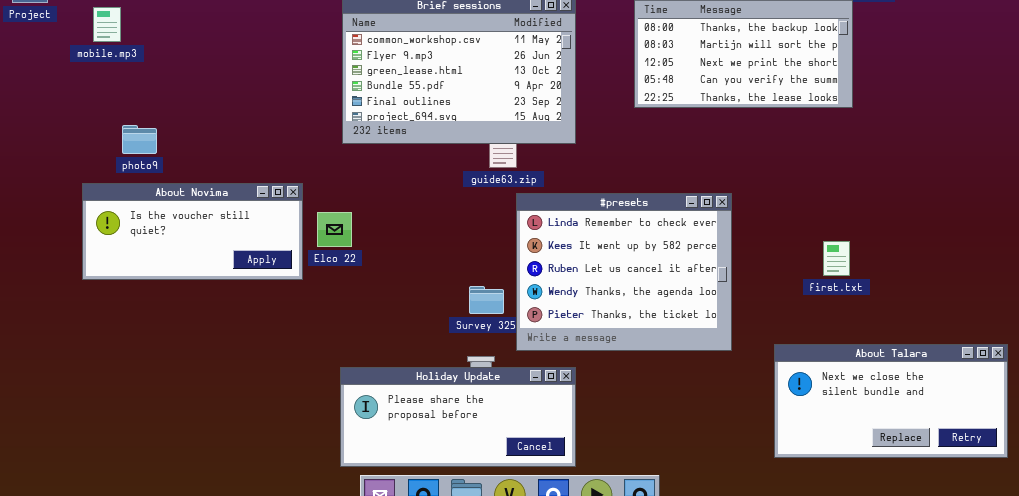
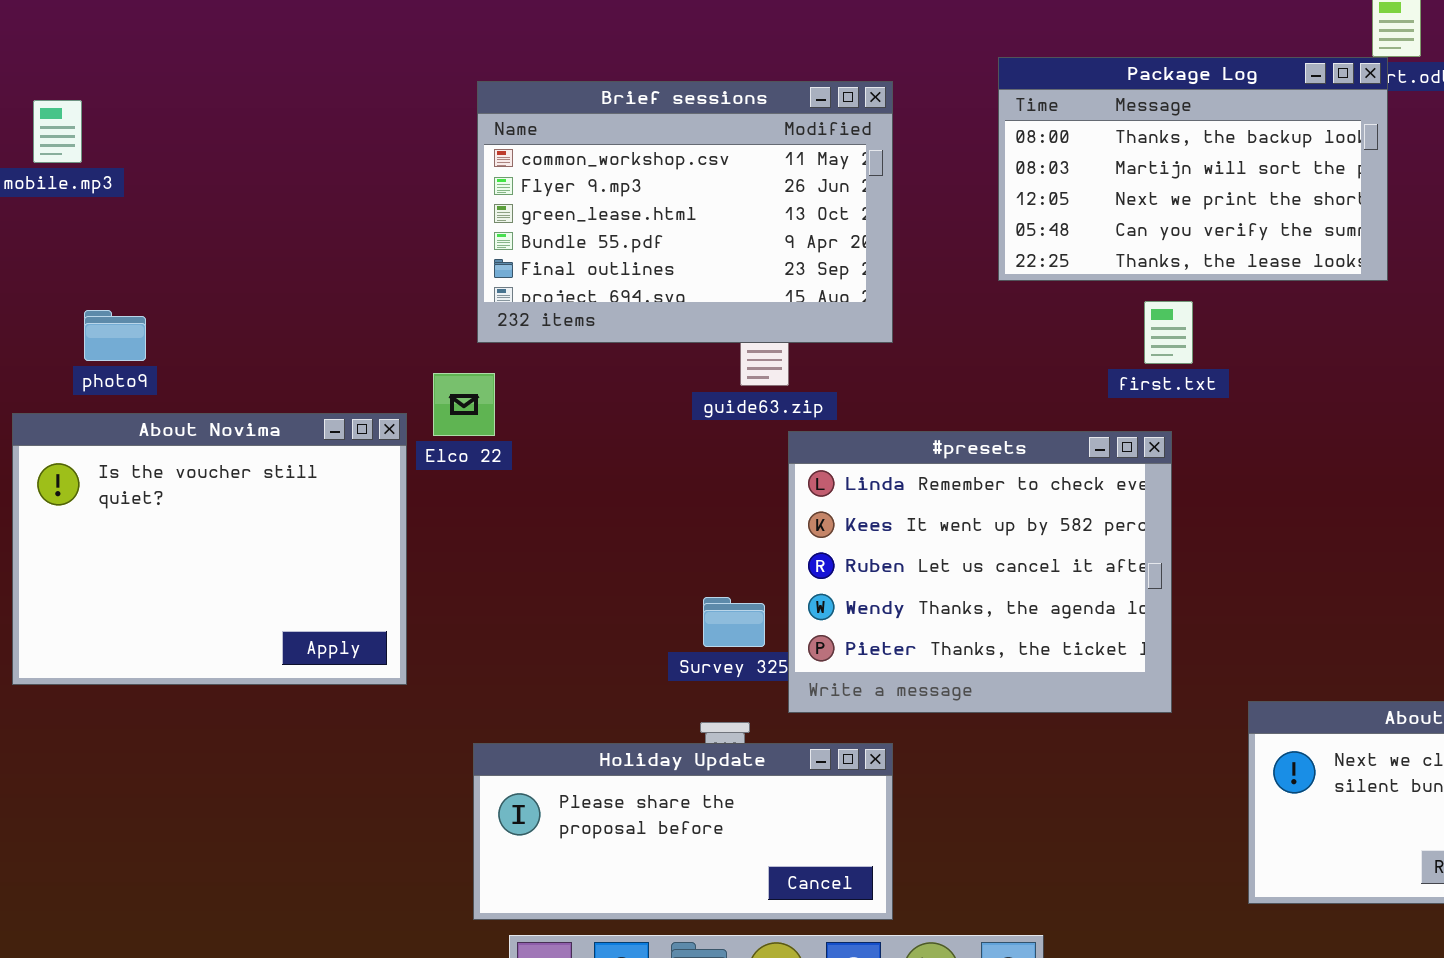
About Novima: [82,183,303,280] -> [12,413,407,685], resized
Elco 22: [317,212,352,247] -> [433,373,495,436], moved
first.txt: [823,241,850,276] -> [1144,301,1193,364], moved

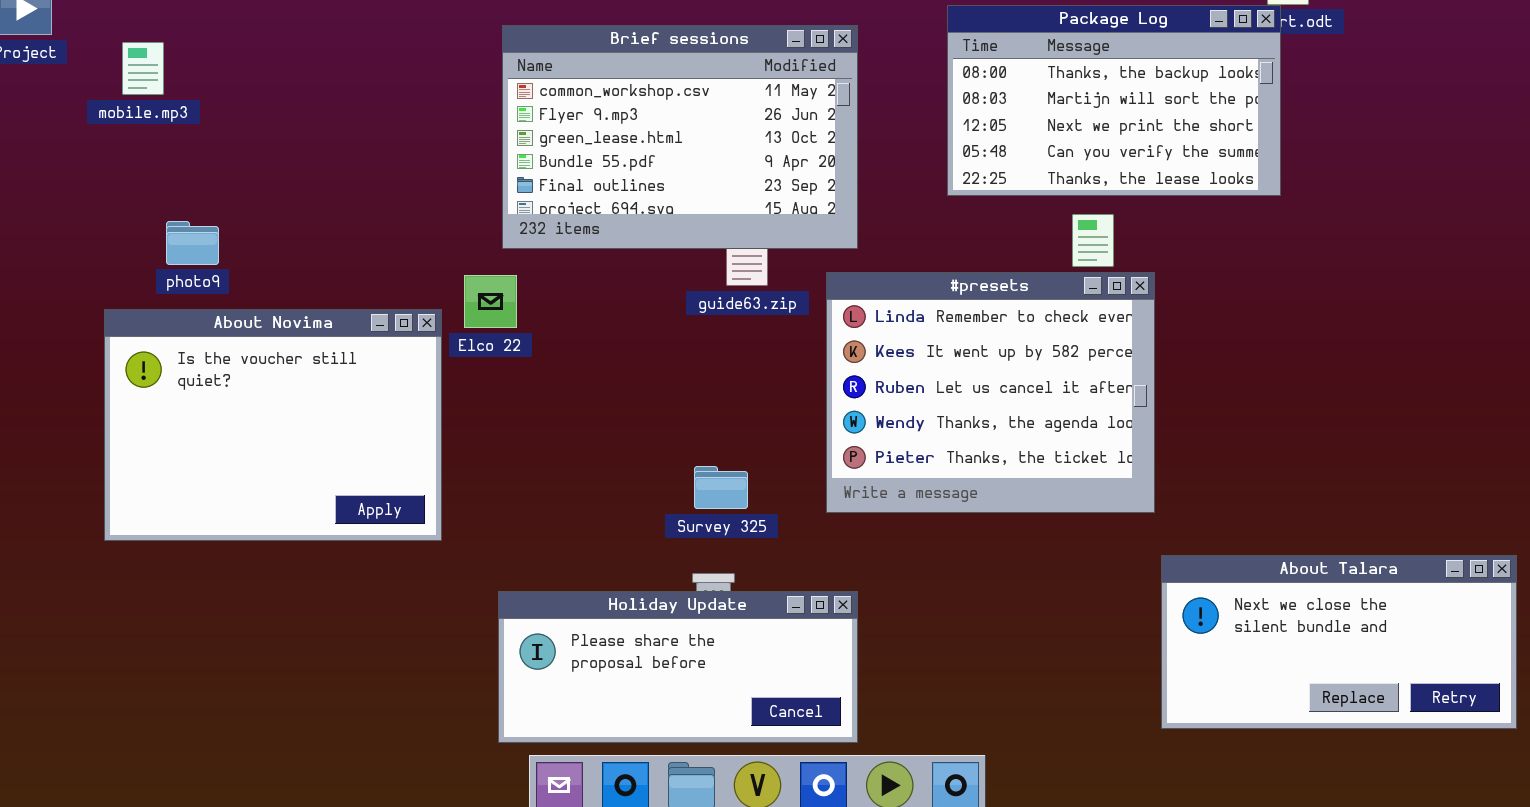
#presets: [788,431,1172,713] -> [826,272,1155,513], moved

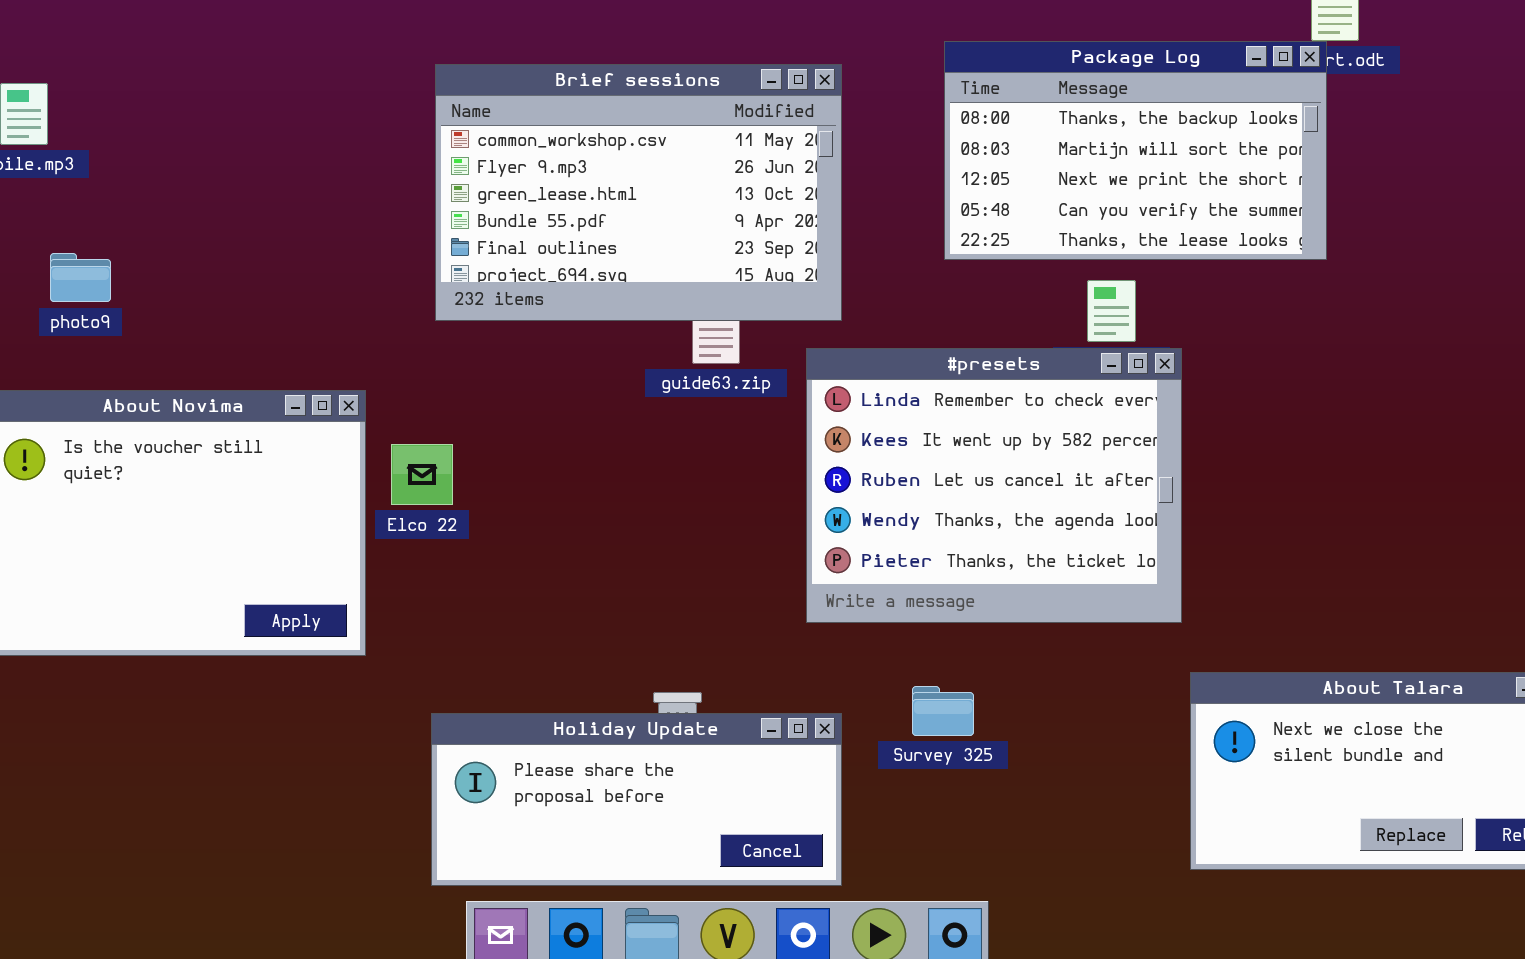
photo9: [166,221,219,265] -> [50,253,111,302], moved
Elco 22: [464,275,517,328] -> [391,444,453,505], moved
Survey 325: [694,466,748,509] -> [912,686,974,736], moved

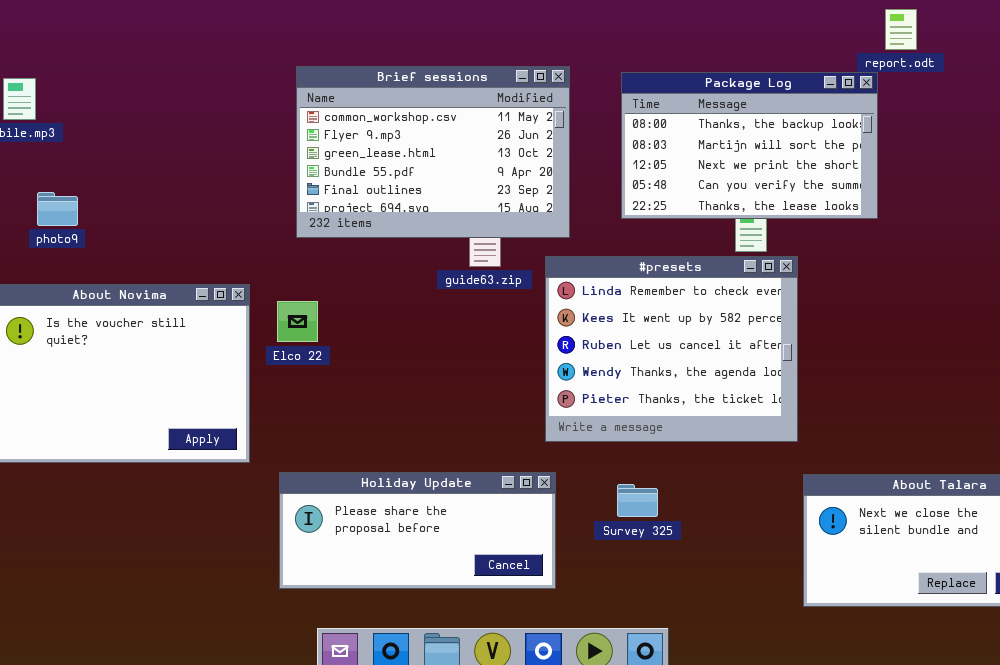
Package Log: [944,41,1327,260] -> [621,72,878,219], moved
Elco 22: [391,444,453,505] -> [277,301,318,342], moved
Holiday Update: [431,713,842,886] -> [279,472,556,589], moved

